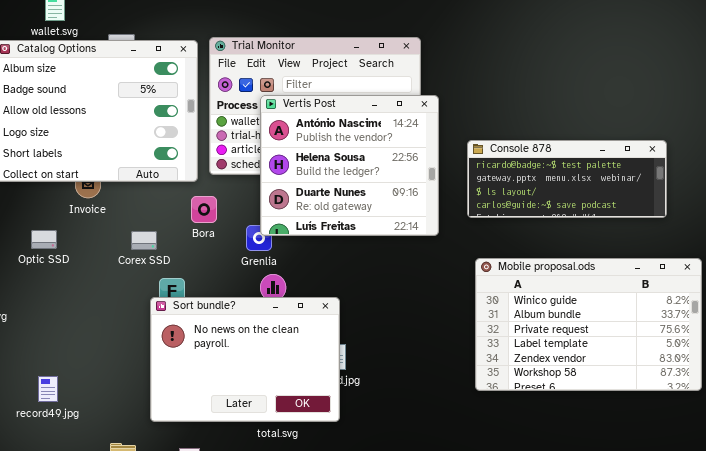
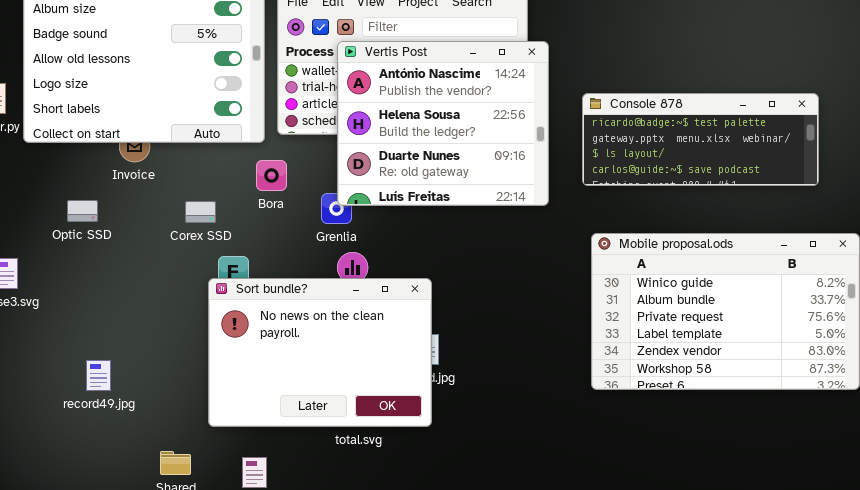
record49.jpg: [38,376,58,402] -> [86,360,111,391], moved

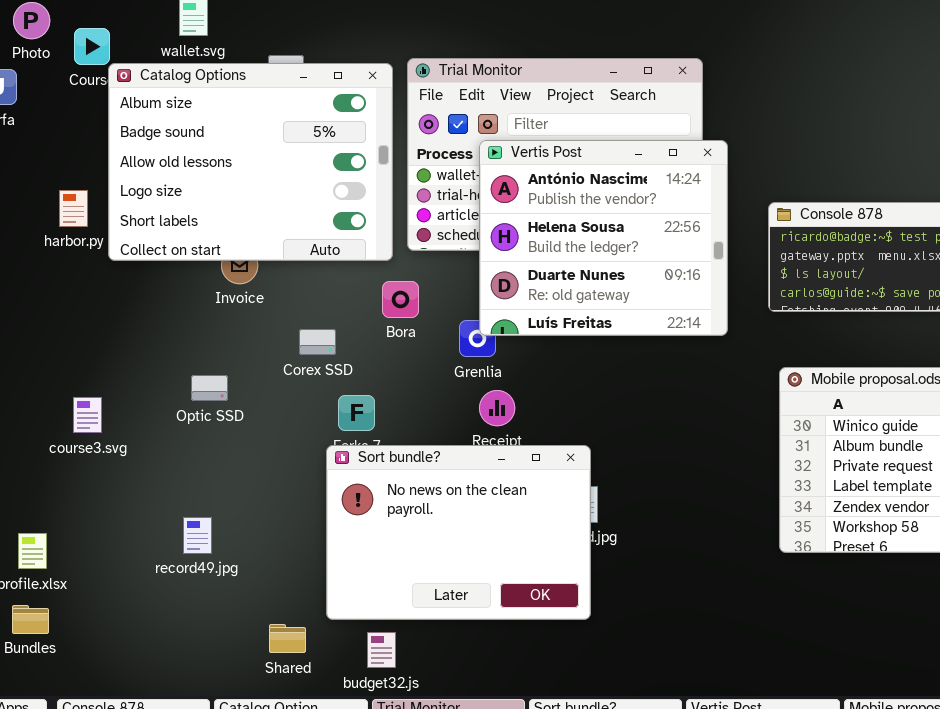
Optic SSD: [67,200,98,222] -> [191,375,228,401], moved
Sort bundle?: [208,278,432,427] -> [326,445,591,620], moved

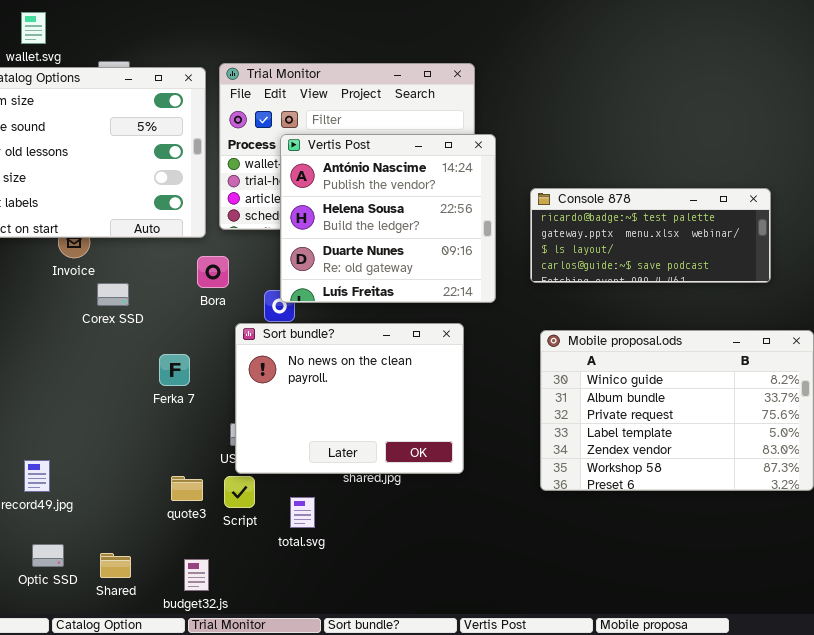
Corex SSD: [299,329,336,355] -> [97,283,129,306], moved
Optic SSD: [191,375,228,401] -> [32,544,64,567], moved
Sort bundle?: [326,445,591,620] -> [235,323,464,474], moved

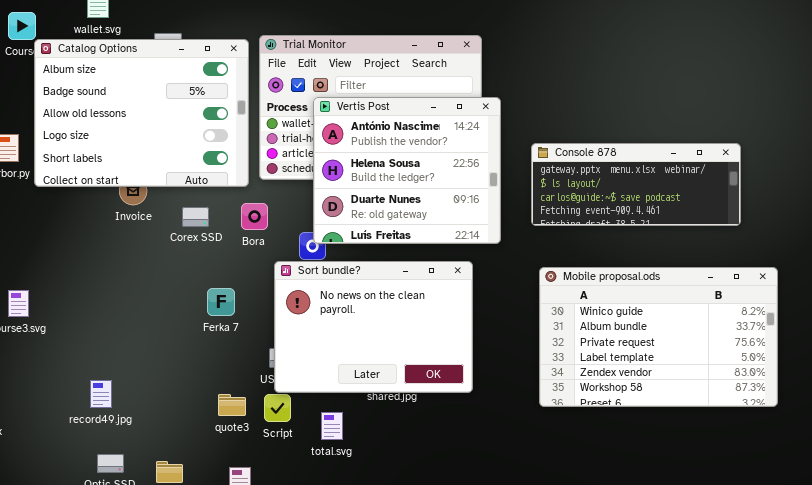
Console 878: [530,188,771,283] -> [531,143,741,226], scrolled down 1 row
Corex SSD: [97,283,129,306] -> [182,207,209,227], moved

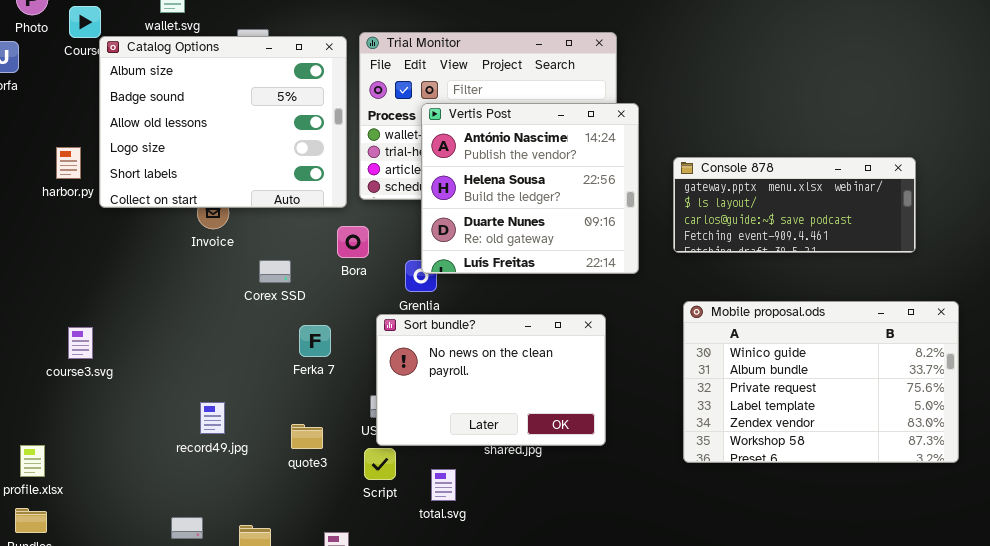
Corex SSD: [182,207,209,227] -> [259,260,291,283], moved
Sort bundle?: [274,261,473,393] -> [376,314,606,446], resized
record49.jpg: [90,380,112,408] -> [200,402,225,434], moved
quote3: [218,394,246,416] -> [291,424,323,449], moved

